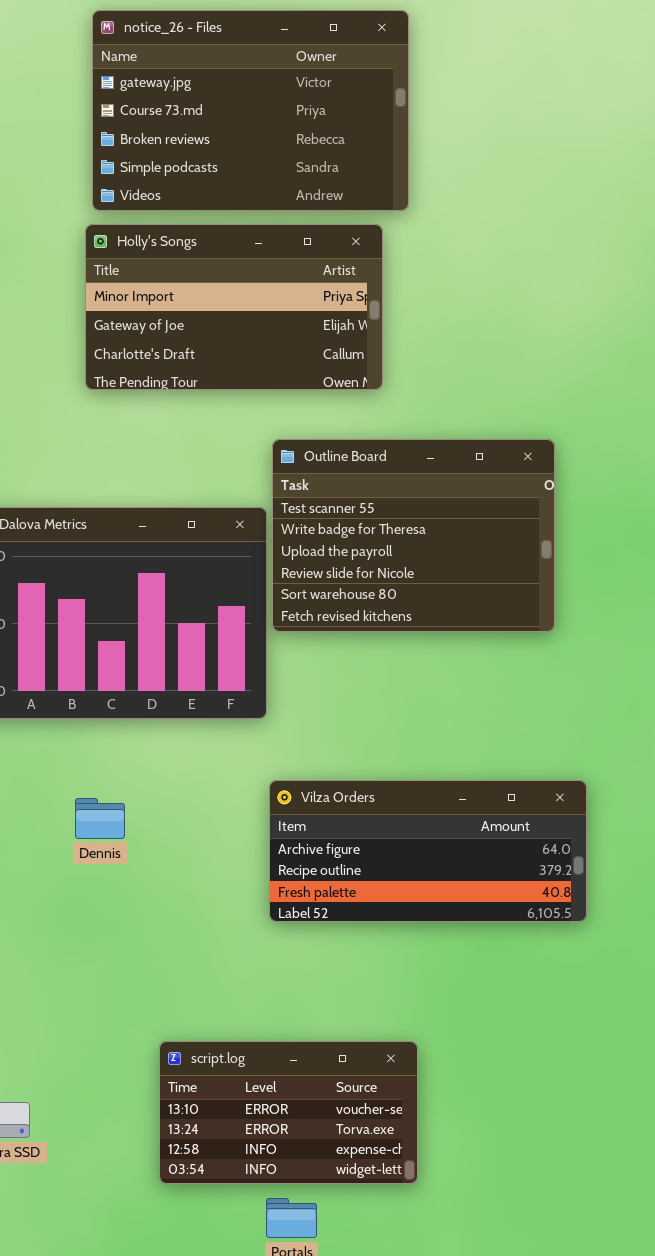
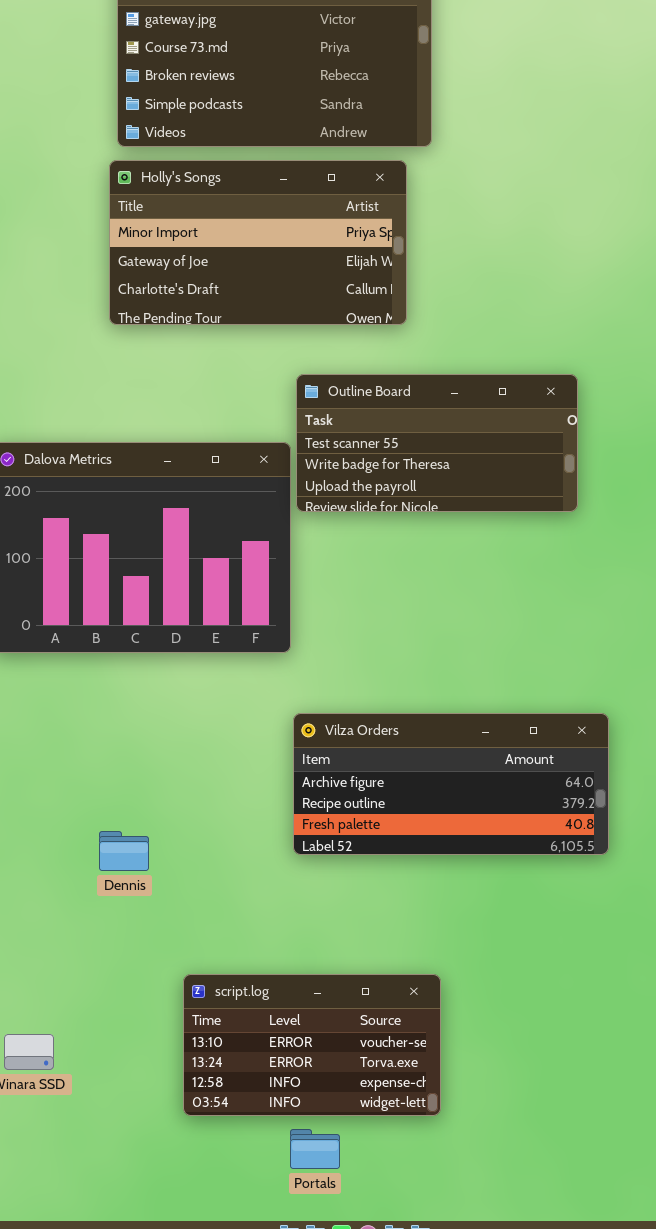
Outline Board: [272,439,555,632] -> [296,374,578,512], resized
Dennis: [75,798,125,839] -> [99,831,149,871], moved

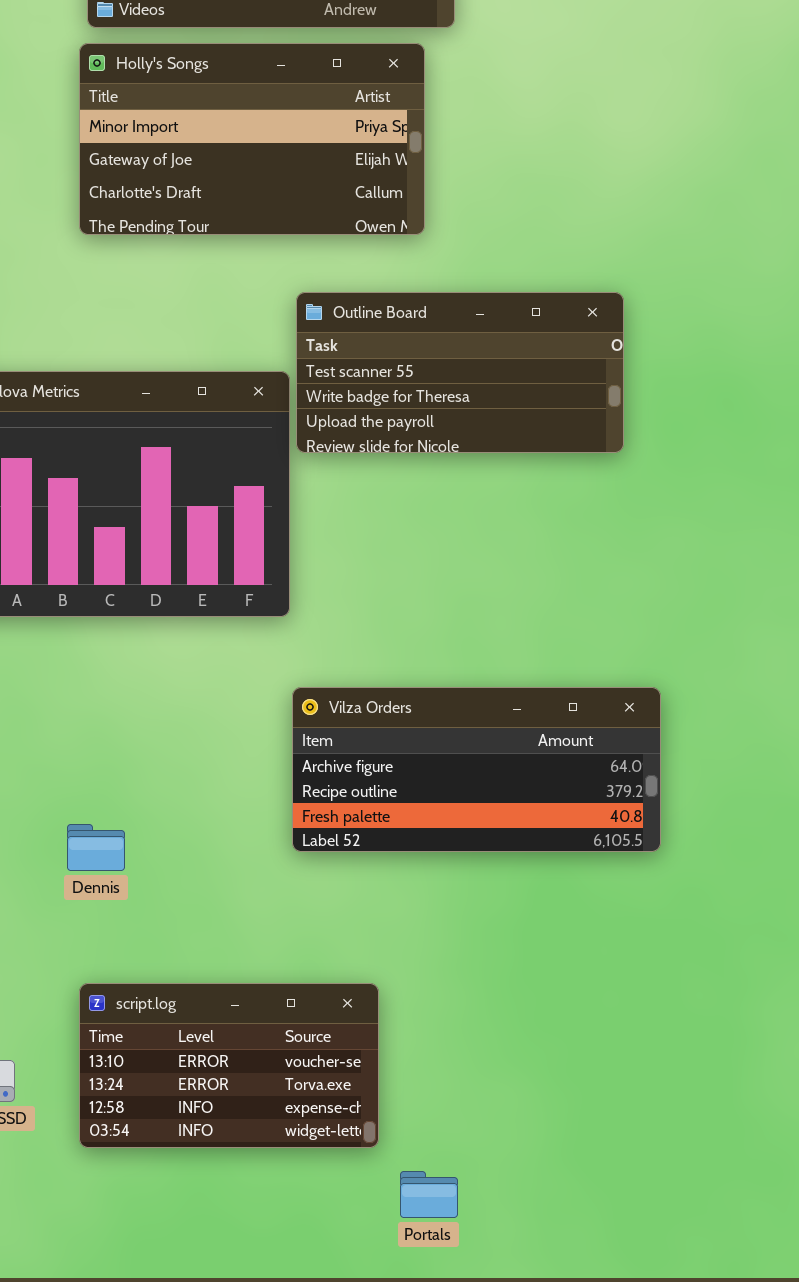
script.log: [183,974,441,1116] -> [79,983,379,1148], moved
Portals: [290,1129,340,1169] -> [400,1171,458,1218], moved

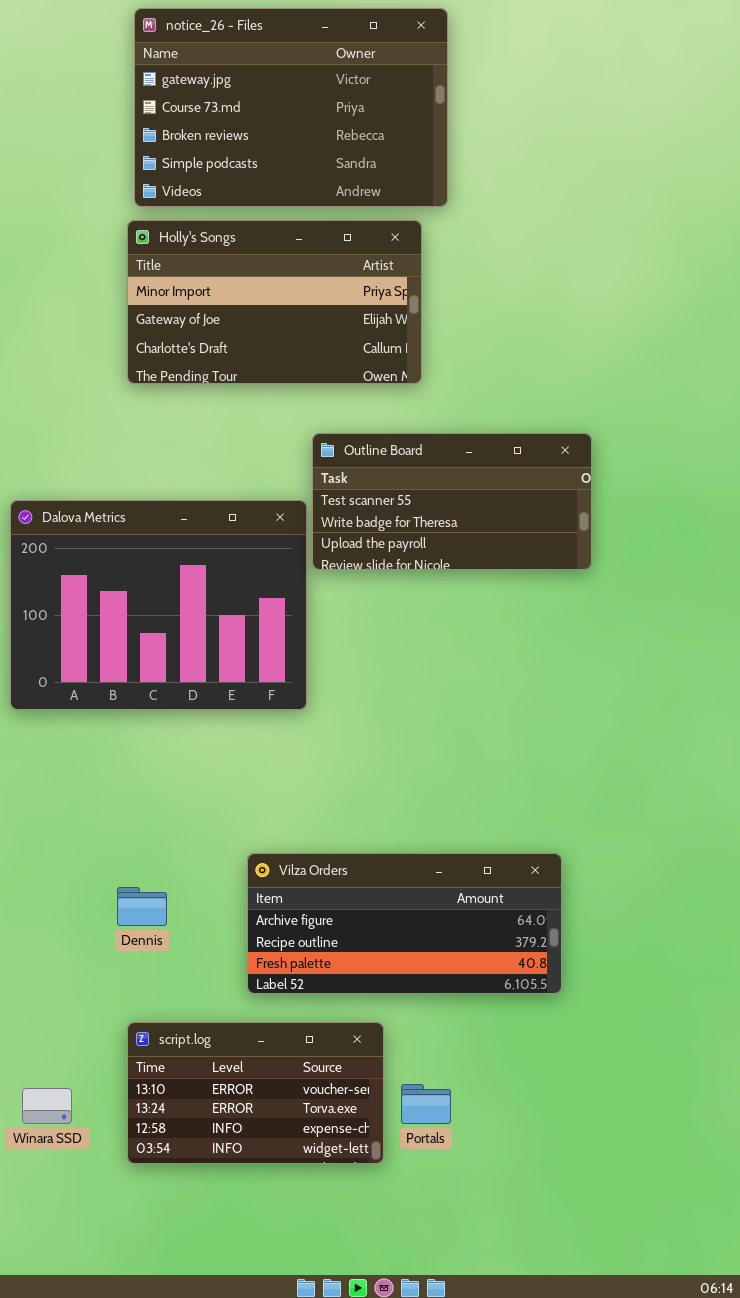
Vilza Orders: [292,687,661,852] -> [247,853,562,994], moved
Portals: [400,1171,458,1218] -> [401,1084,451,1124], moved

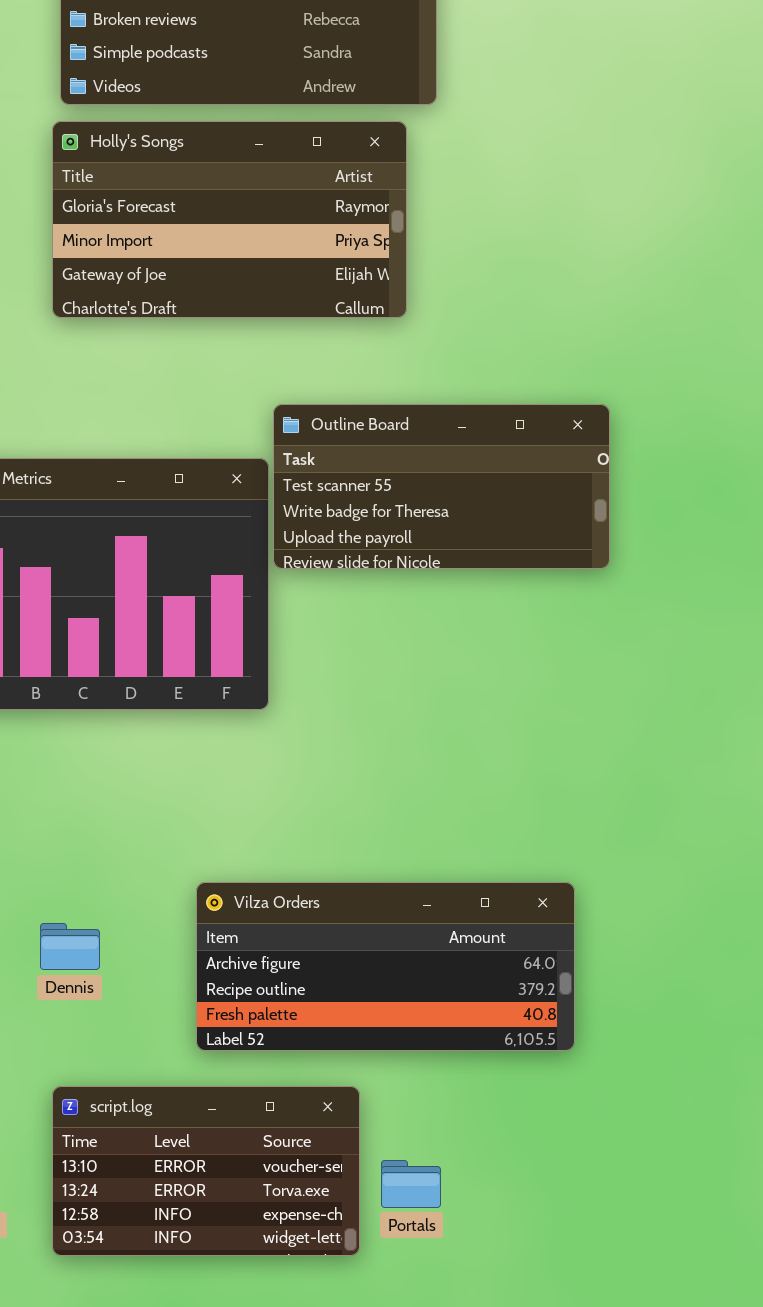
Holly's Songs: [127,220,422,384] -> [52,121,407,318], scrolled up 1 row
Outline Board: [312,433,592,570] -> [273,404,610,569], moved

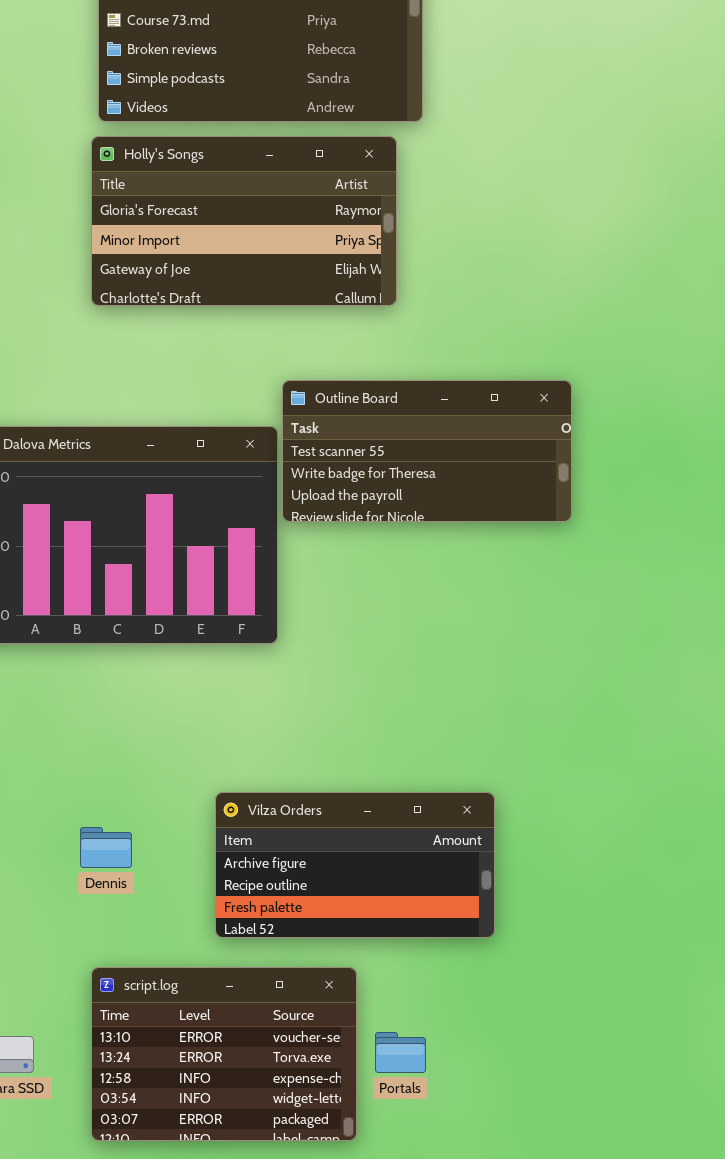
Vilza Orders: [196,882,575,1051] -> [215,792,495,938], resized
script.log: [52,1086,360,1256] -> [91,967,357,1141], resized

